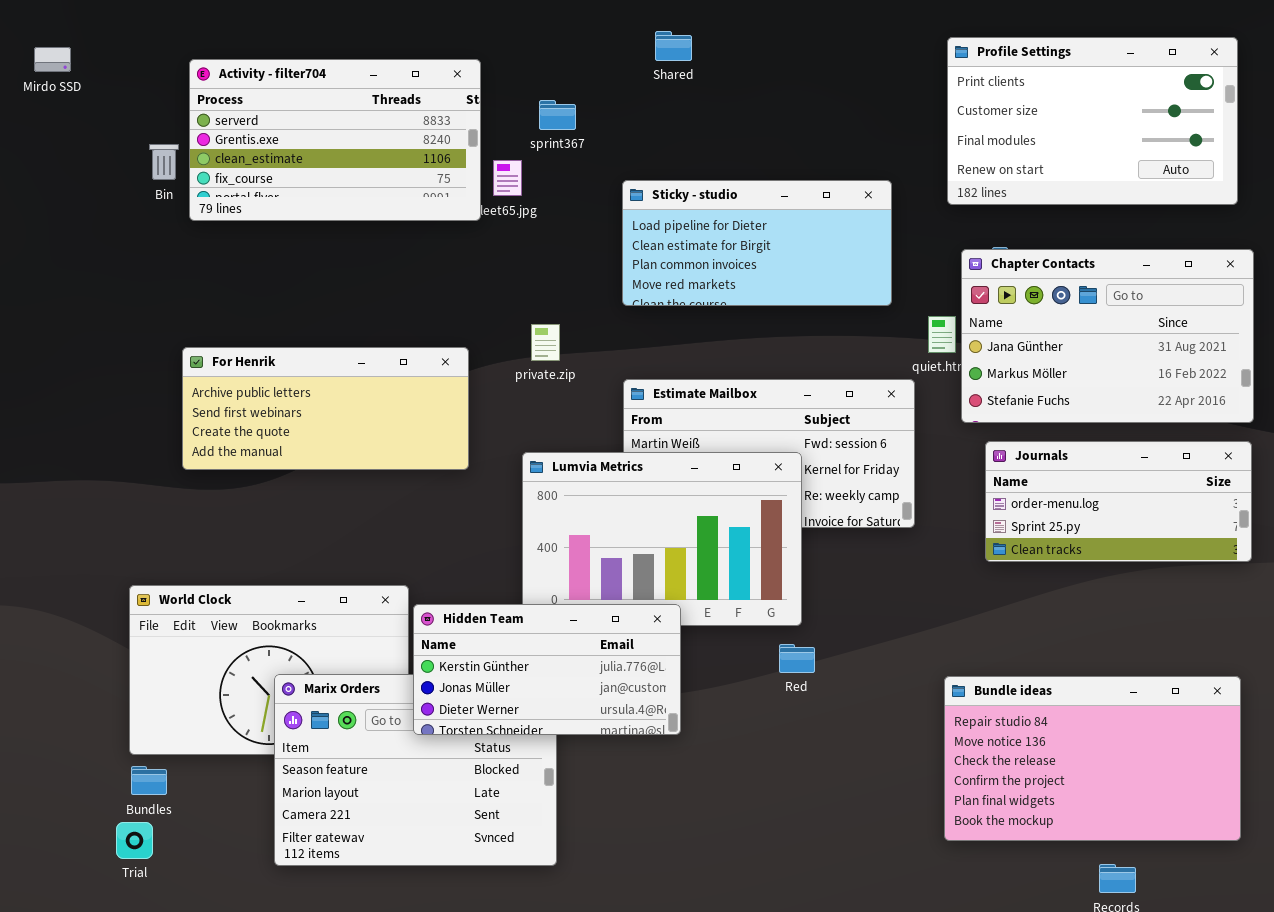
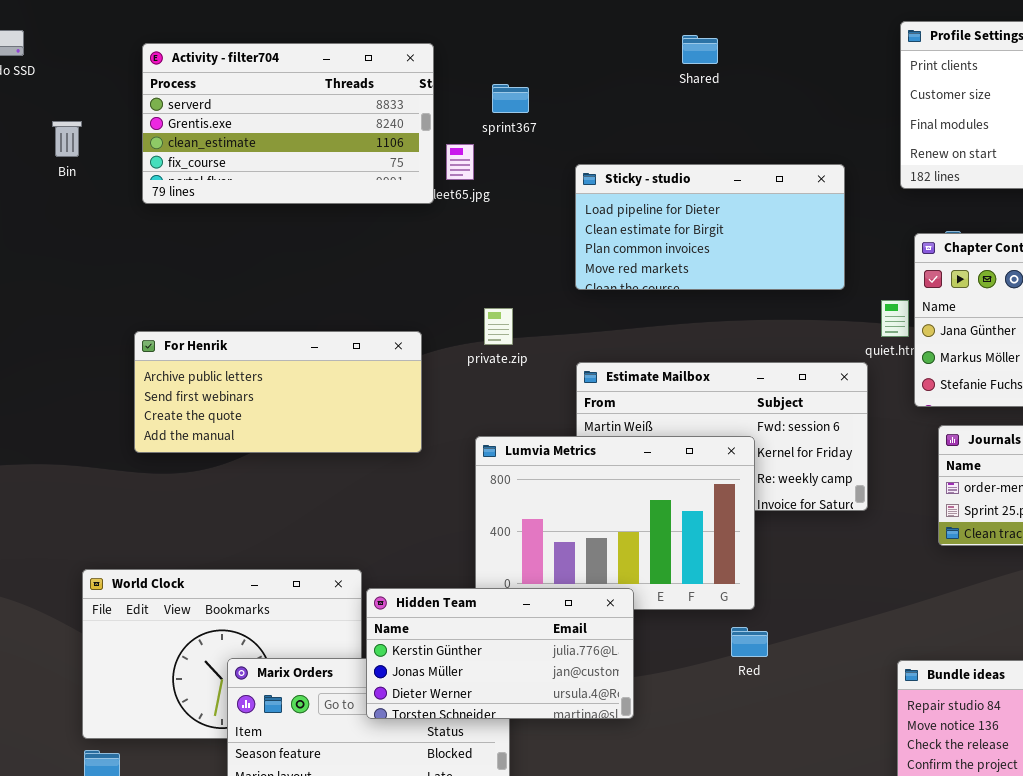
Shared: [655,31,692,61] -> [682,35,718,64], moved
Bin: [149,144,179,180] -> [52,121,82,157], moved

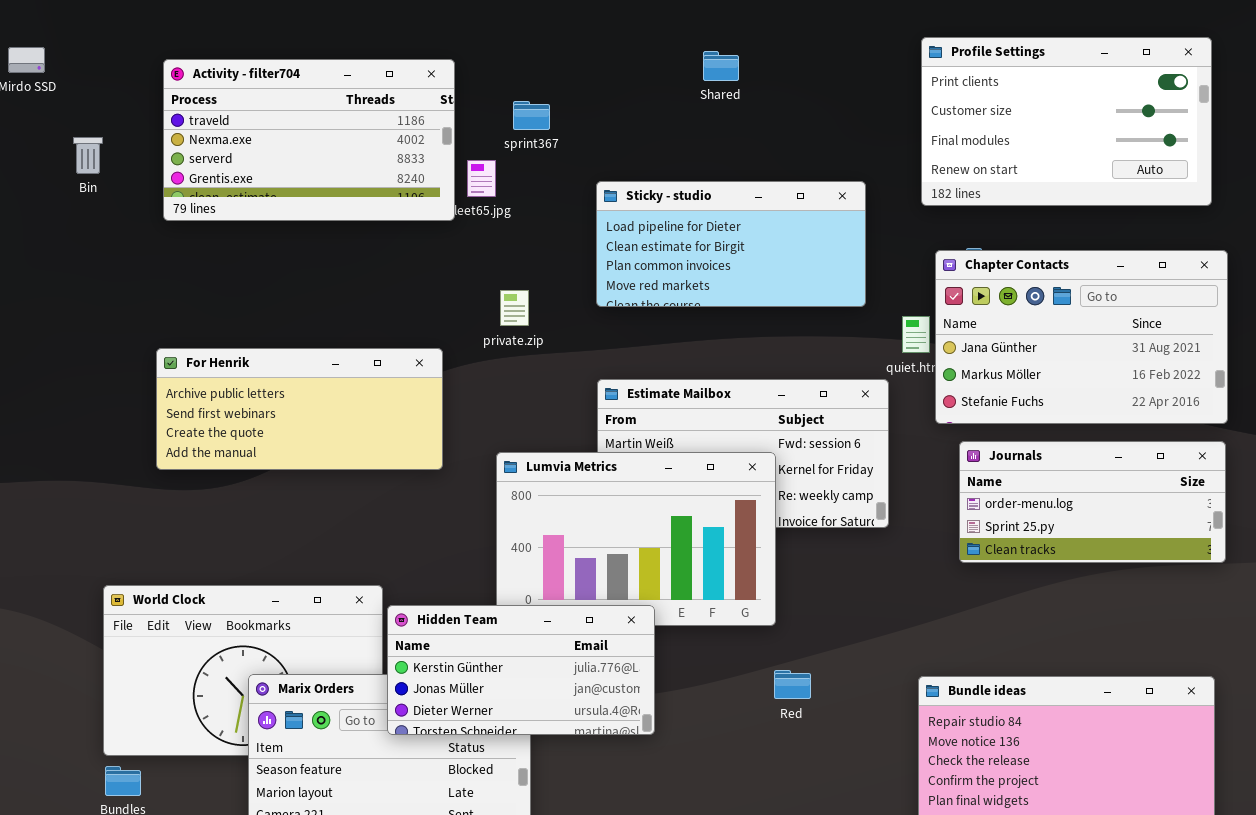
Activity - filter704: [142,43,434,204] -> [163,59,455,221], scrolled up 2 rows
private.zip: [484,308,513,345] -> [500,290,529,326], moved
Red: [731,627,768,657] -> [774,670,811,699], moved

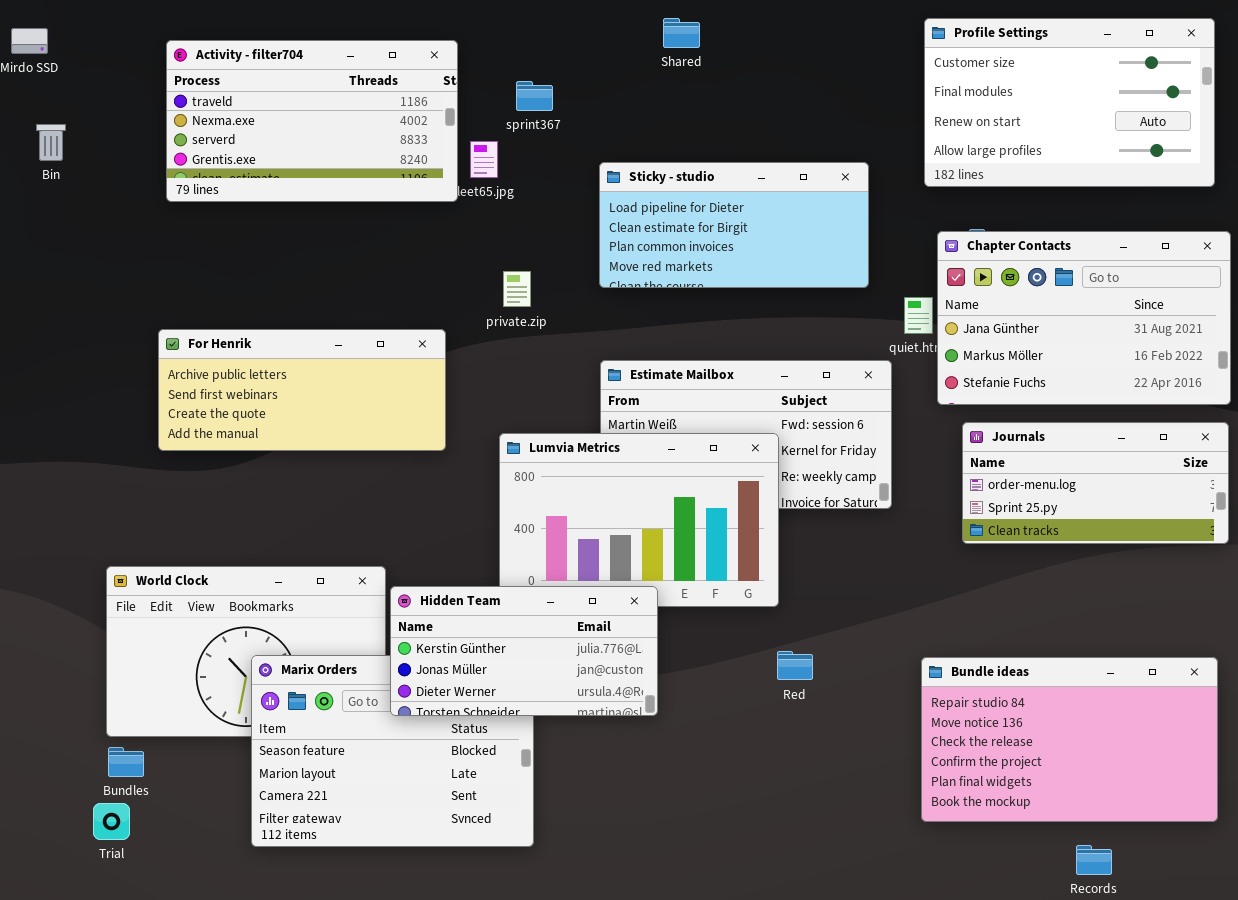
Profile Settings: [921,37,1212,206] -> [924,18,1215,187], scrolled down 1 row
Shared: [703,51,739,81] -> [663,18,700,48], moved
Bin: [73,137,103,174] -> [36,124,66,161], moved

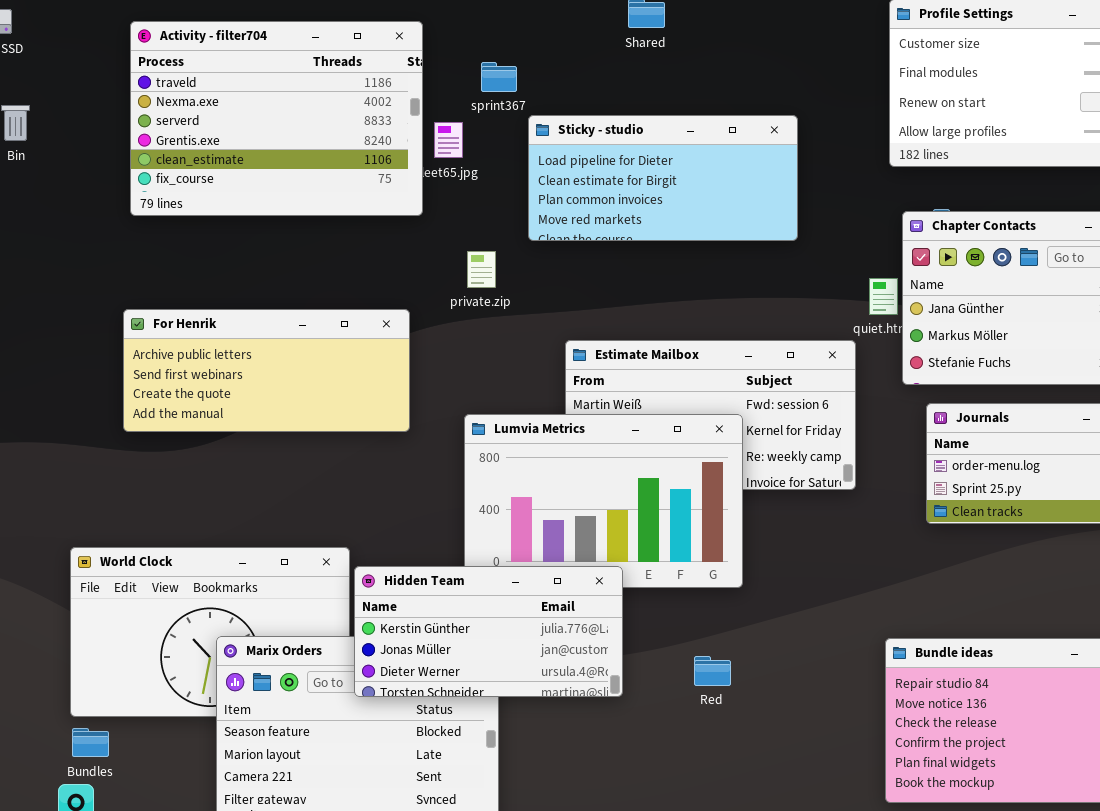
Activity - filter704: [166,40,458,202] -> [130,21,423,216], resized
Sticky - studio: [599,162,869,288] -> [528,115,798,241], moved
Red: [777,651,813,680] -> [694,656,731,686], moved

